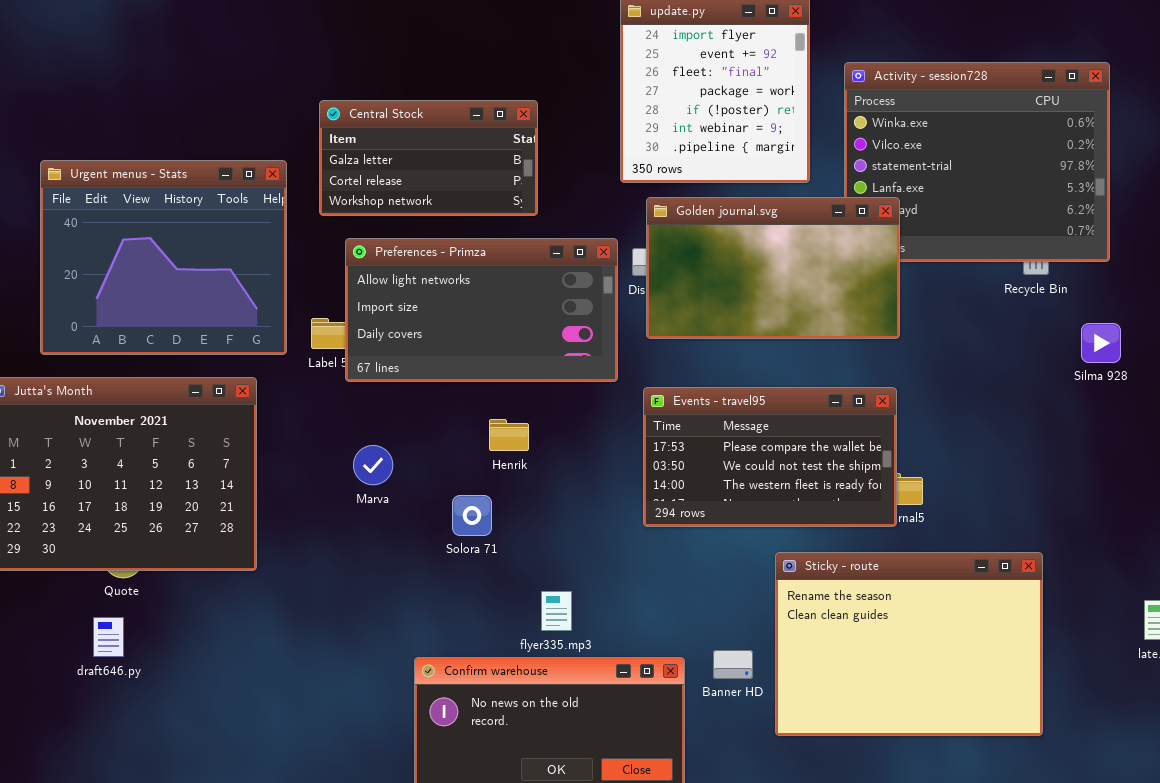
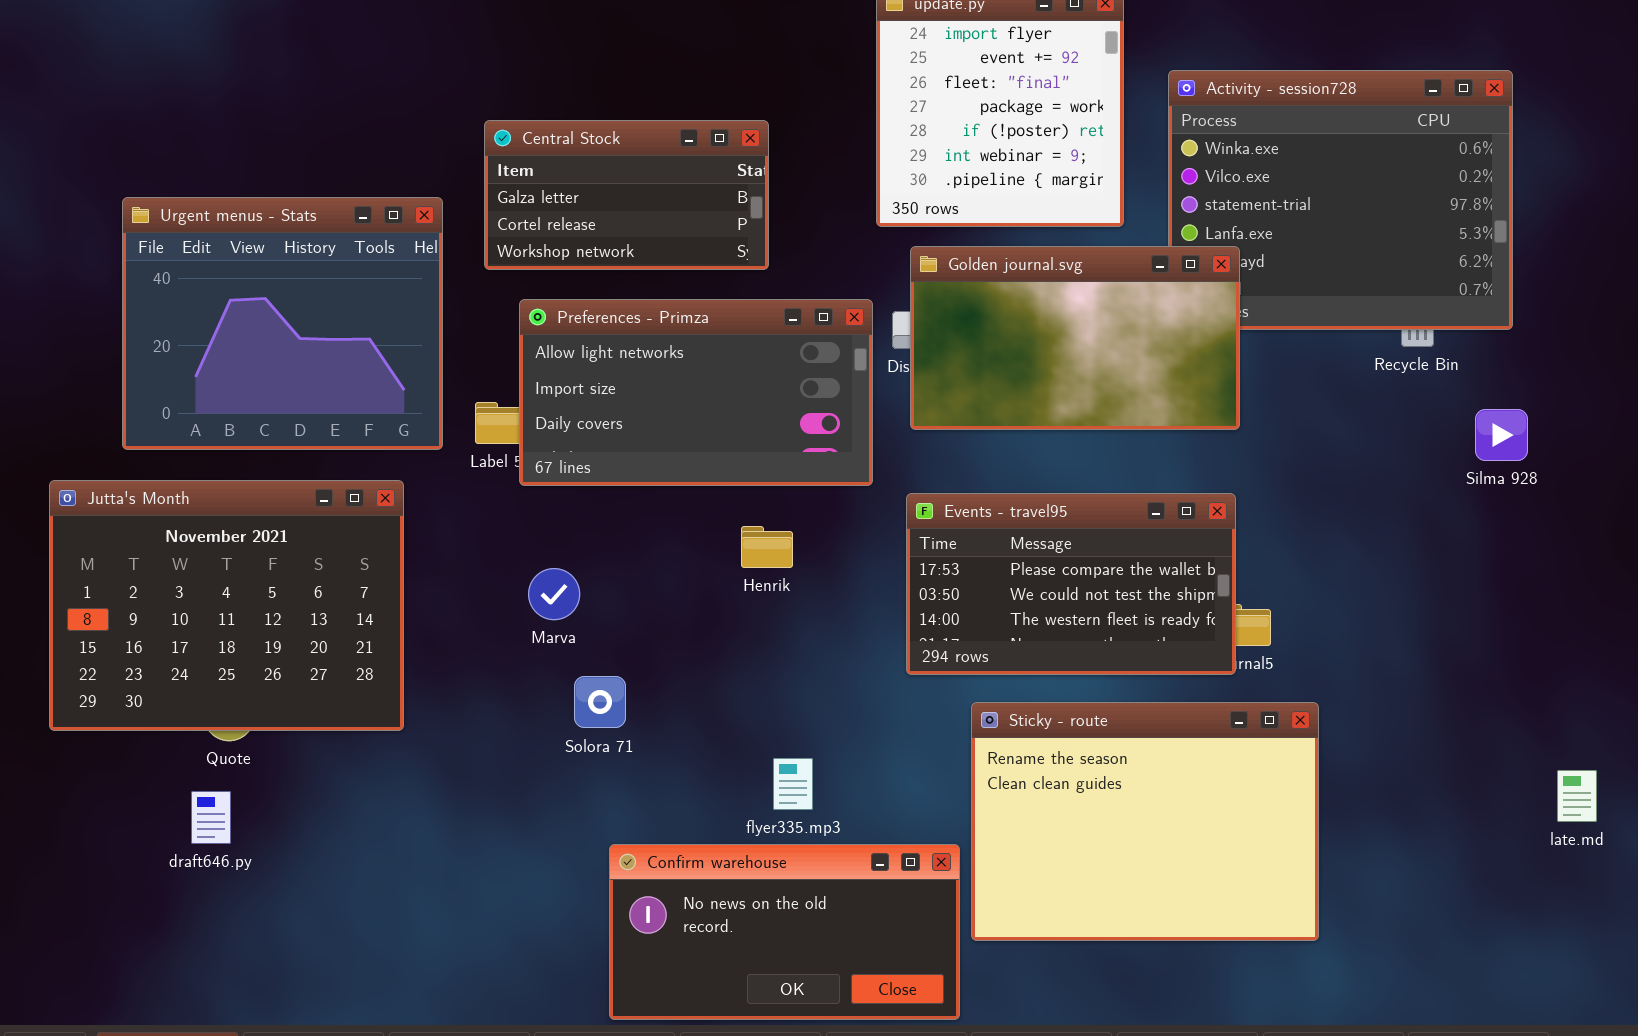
Henrik: [489,419,529,451] -> [741,526,793,568], moved
Solora 71: [452,495,492,536] -> [574,676,626,728], moved
Sticky - route: [775,552,1043,736] -> [971,702,1319,941], moved

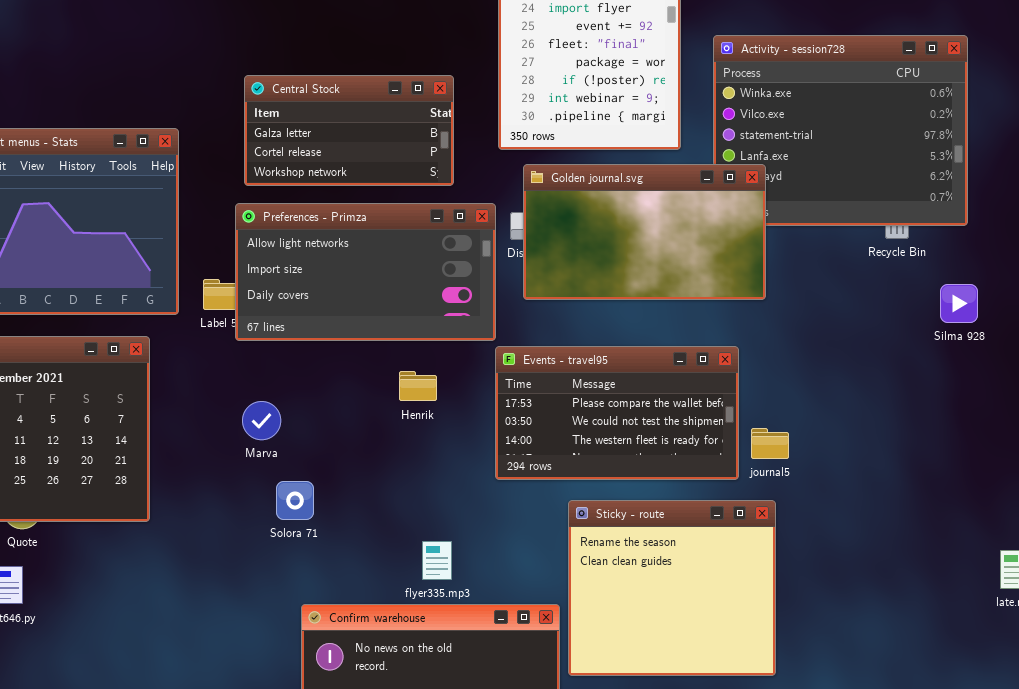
Central Stock: [484,120,769,270] -> [244,75,454,186], moved
Events - travel95: [906,493,1236,675] -> [495,346,739,480], moved
Sticky - route: [971,702,1319,941] -> [568,500,776,676], resized

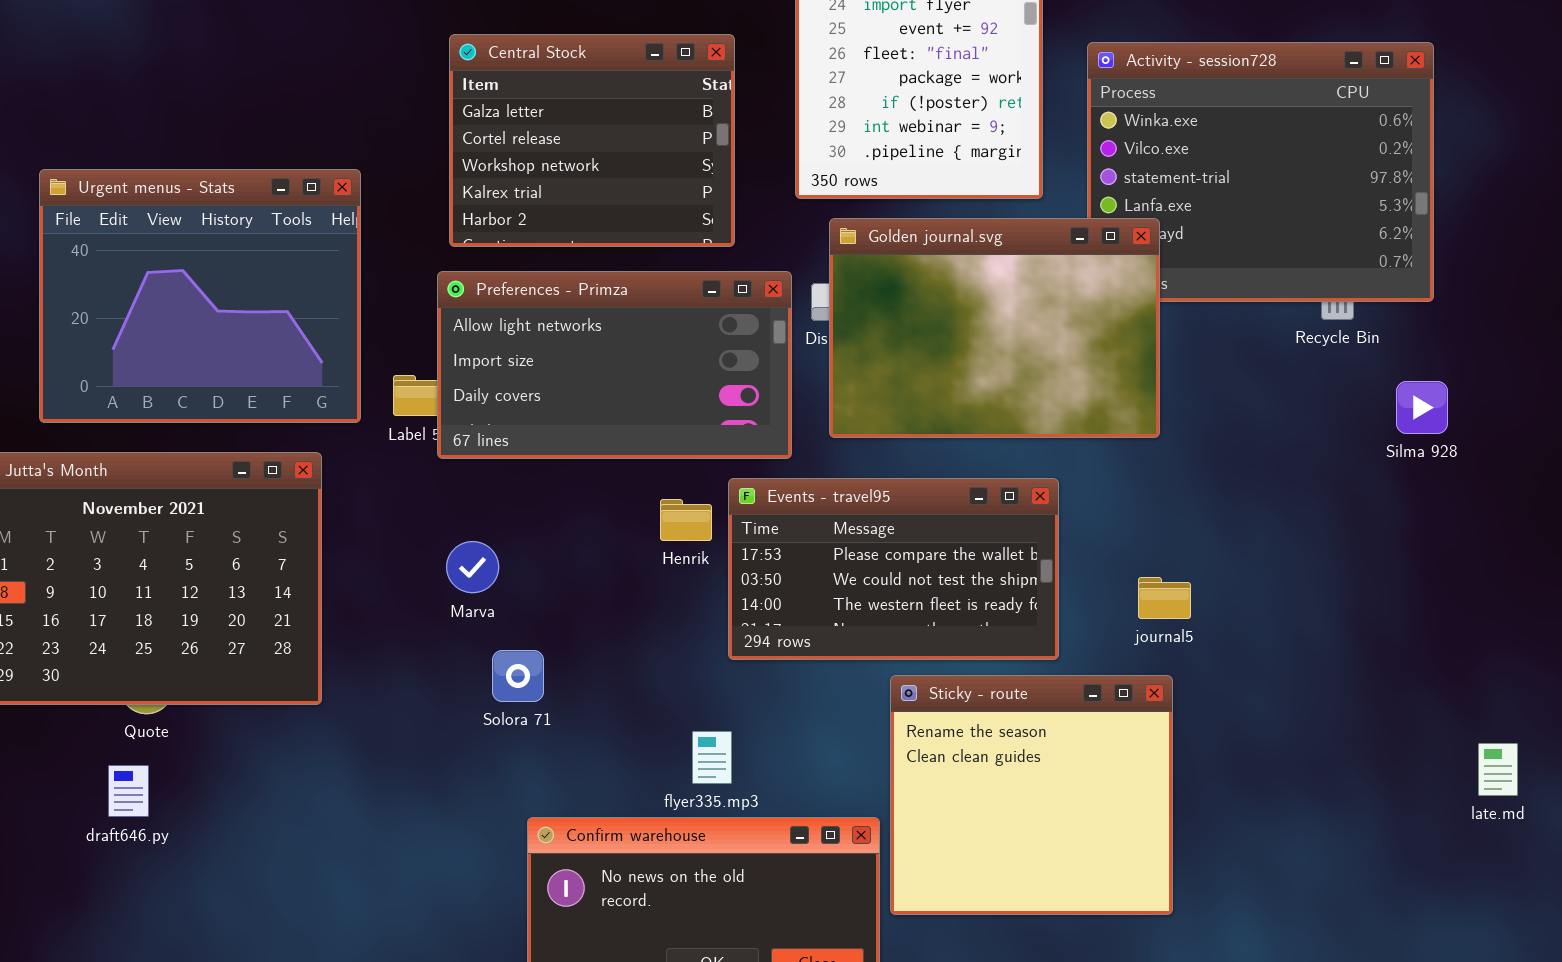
Central Stock: [244,75,454,186] -> [449,34,735,247], resized
Golden journal.svg: [523,164,766,300] -> [829,218,1160,438], resized
Events - travel95: [495,346,739,480] -> [728,478,1059,660], moved

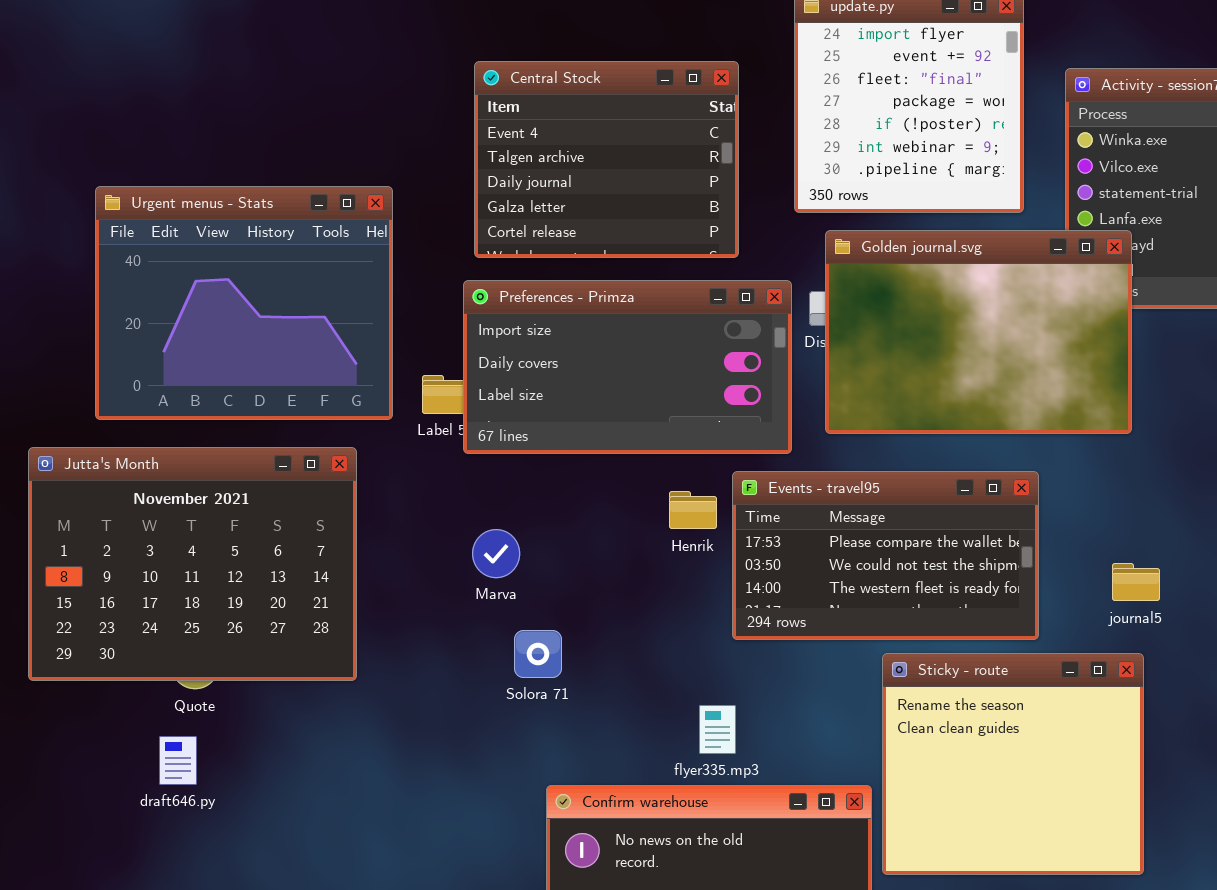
Central Stock: [449,34,735,247] -> [474,61,739,258], scrolled up 3 rows
Preferences - Primza: [437,271,792,459] -> [463,280,792,454], scrolled down 1 row

